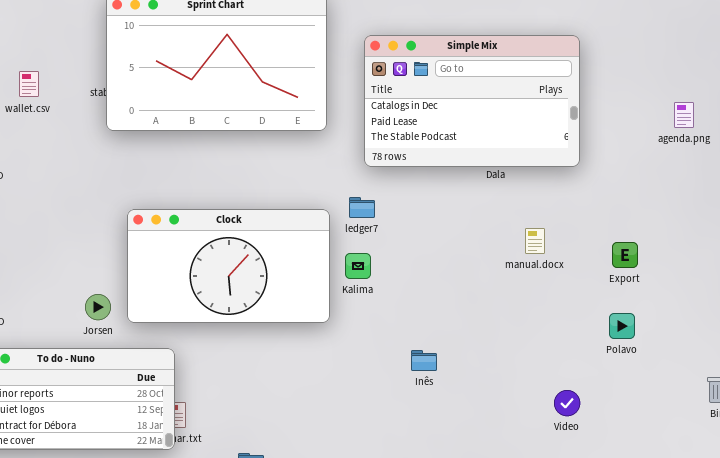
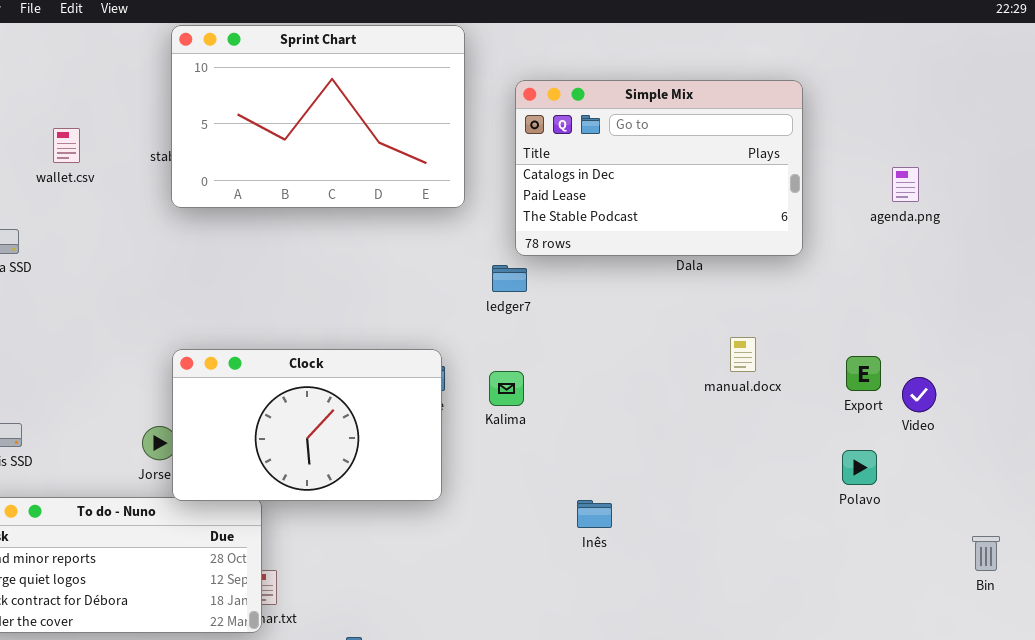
agenda.png: [674,102,694,128] -> [892,167,919,202], moved
ledger7: [349,197,375,218] -> [492,265,527,292], moved
Clock: [127,209,330,323] -> [172,349,442,501], moved
Video: [554,390,580,416] -> [902,377,936,412], moved

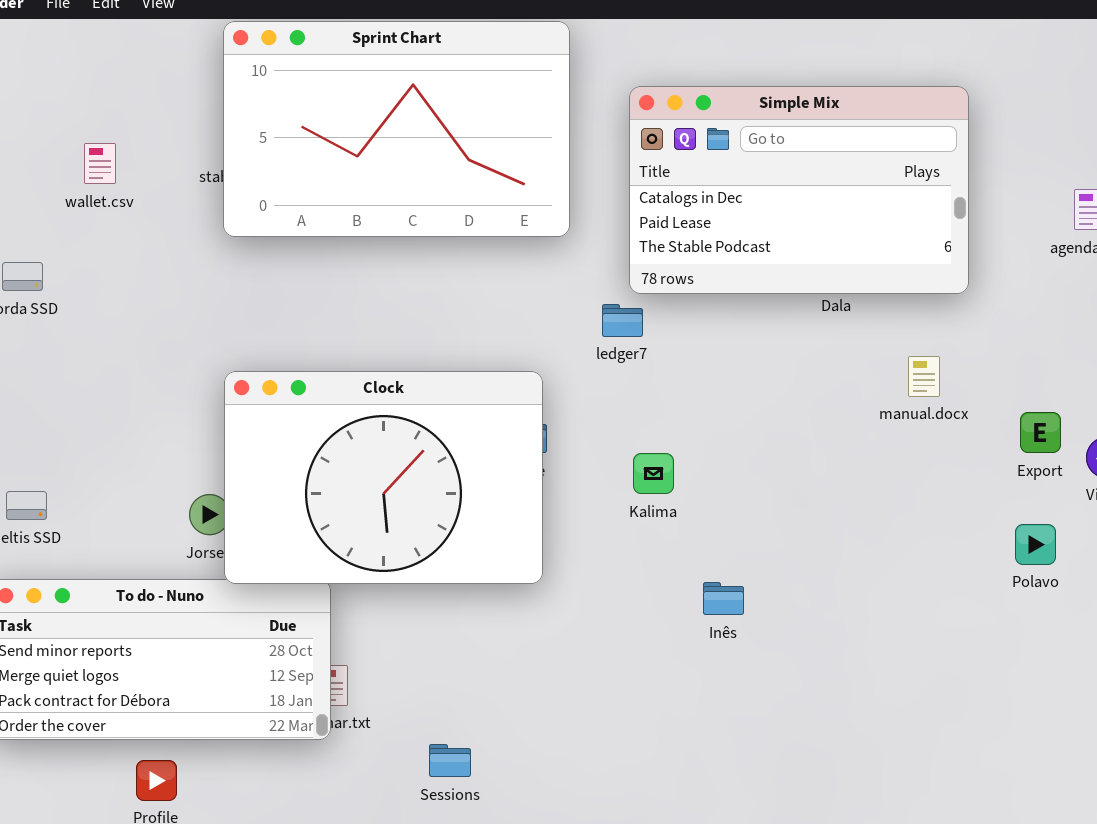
manual.docx: [730,337,756,372] -> [908,356,940,397], moved
Clock: [172,349,442,501] -> [224,371,543,584], resized
Kalima: [489,371,524,406] -> [633,453,674,494], moved

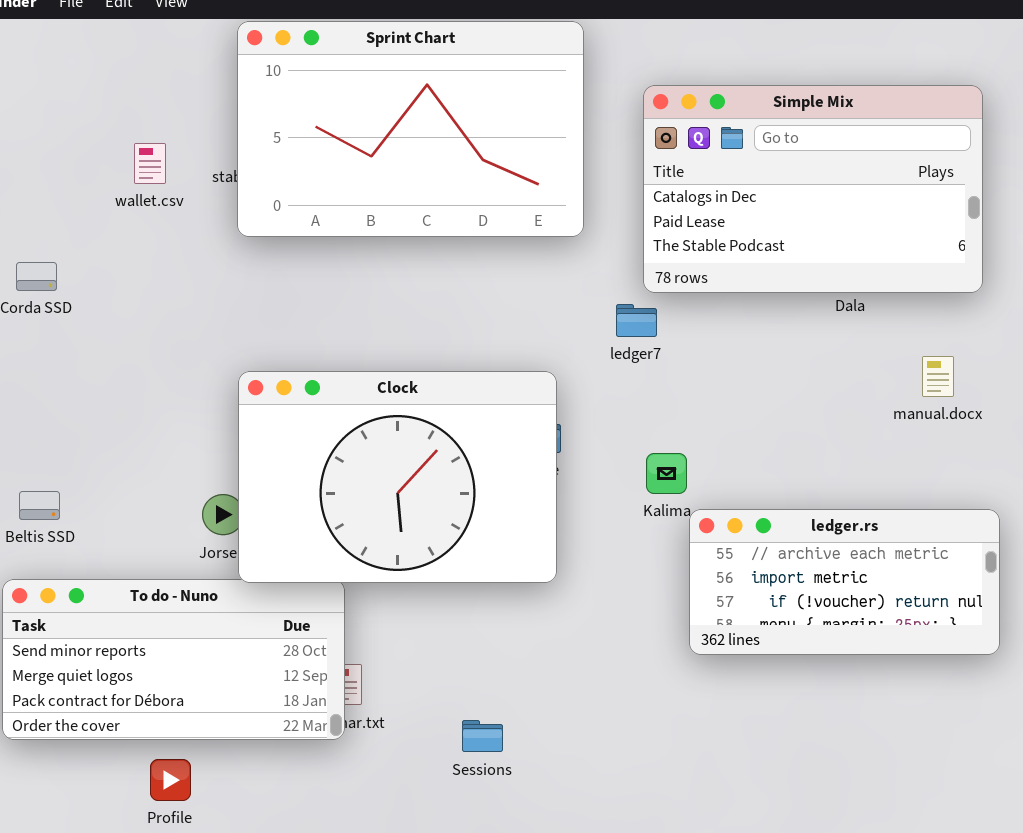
wallet.csv: [84,143,116,184] -> [134,143,166,184], moved
ledger.rs: none -> [689,509,1000,655], opened
Sessions: [429,744,471,777] -> [462,720,503,752], moved

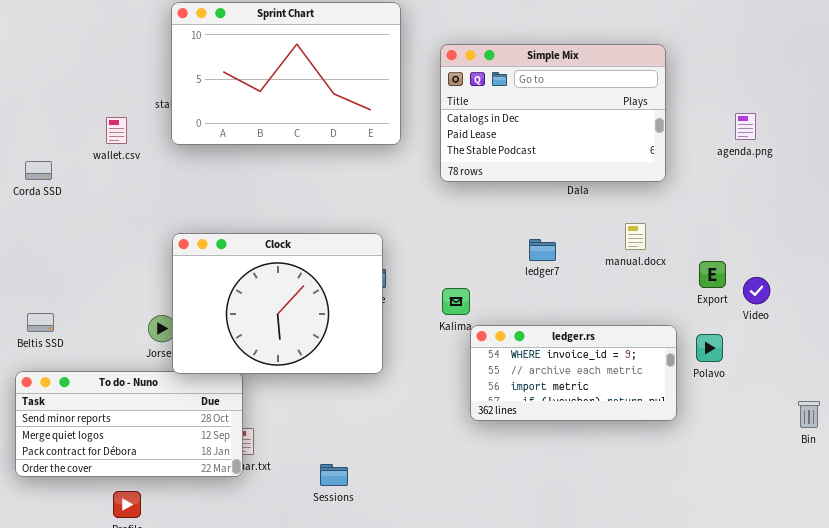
wallet.csv: [134,143,166,184] -> [106,117,127,144], moved
ledger7: [616,304,657,337] -> [529,239,556,261], moved
ledger.rs: [689,509,1000,655] -> [470,325,677,421], scrolled up 1 row

